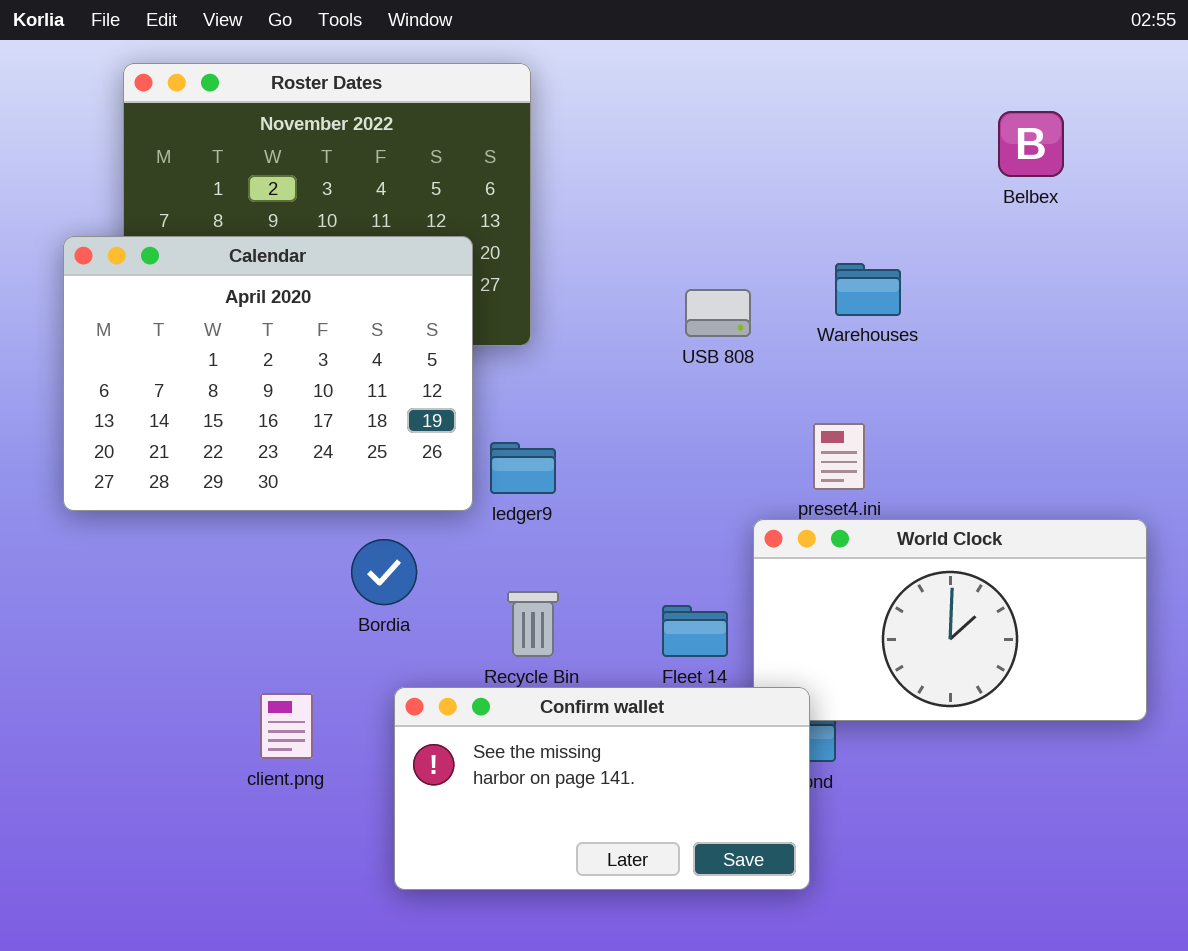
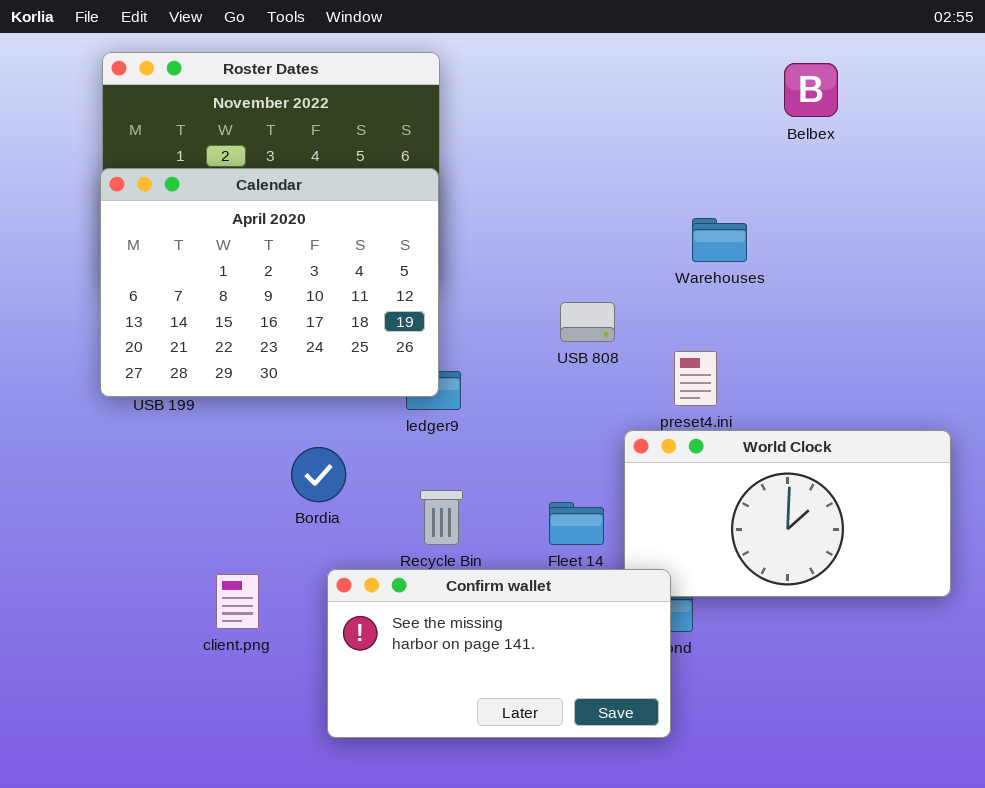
Belbex: [998,111,1064,177] -> [784,63,838,117], moved
Calendar: [63,236,473,511] -> [100,168,439,397], moved
USB 808: [685,289,751,337] -> [560,302,615,342], moved

